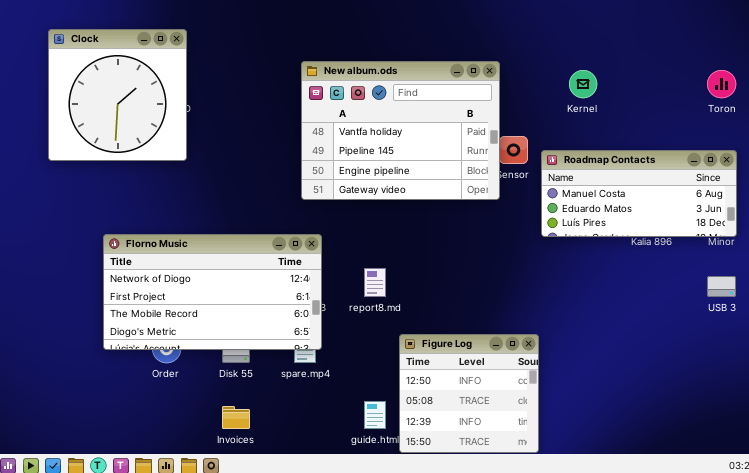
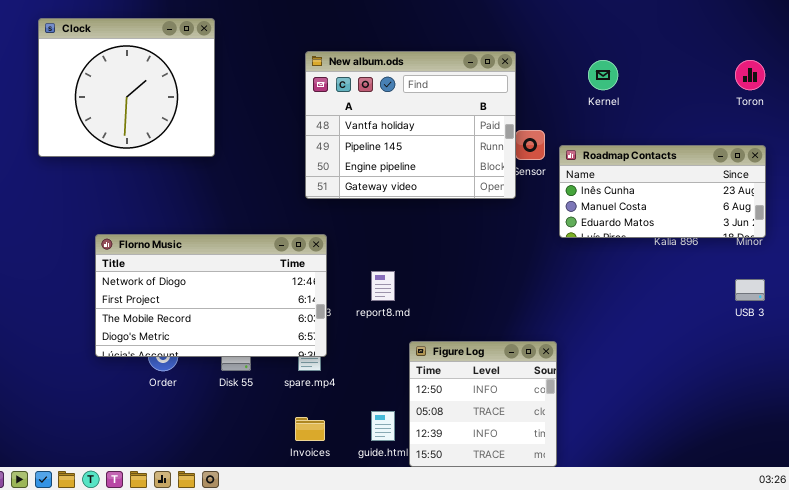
Clock: [48,29,187,161] -> [38,18,215,157], resized
Roadmap Contacts: [541,150,737,237] -> [559,145,766,238], scrolled up 1 row
Invoices: [222,406,250,429] -> [295,417,325,441], moved

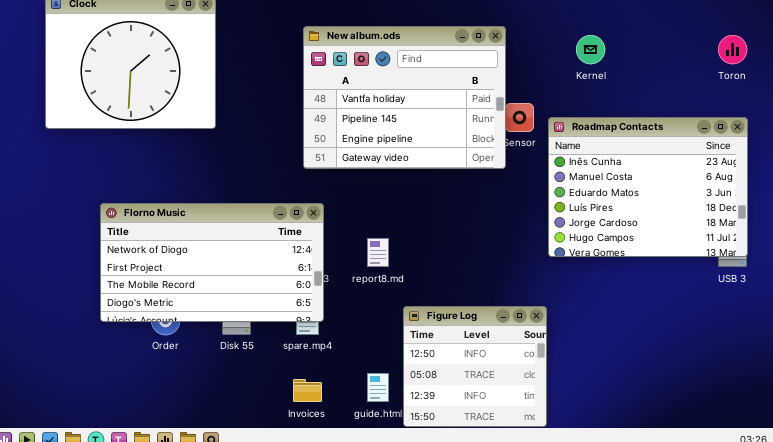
Roadmap Contacts: [559,145,766,238] -> [548,117,748,257], resized

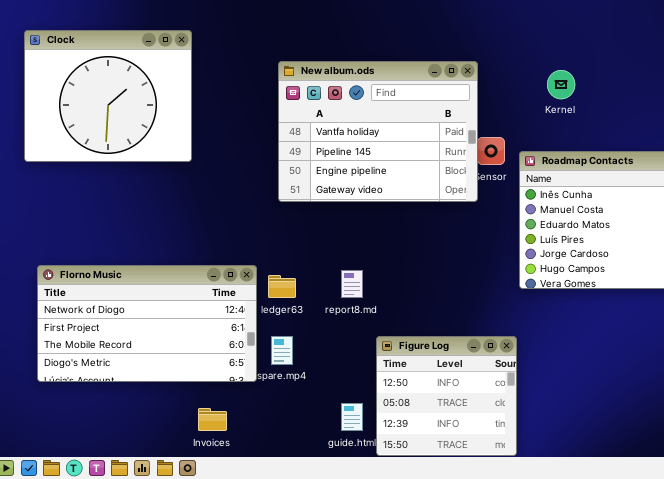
Florno Music: [100,203,324,322] -> [37,265,257,382], moved
Invoices: [293,379,322,402] -> [198,408,227,431], moved

